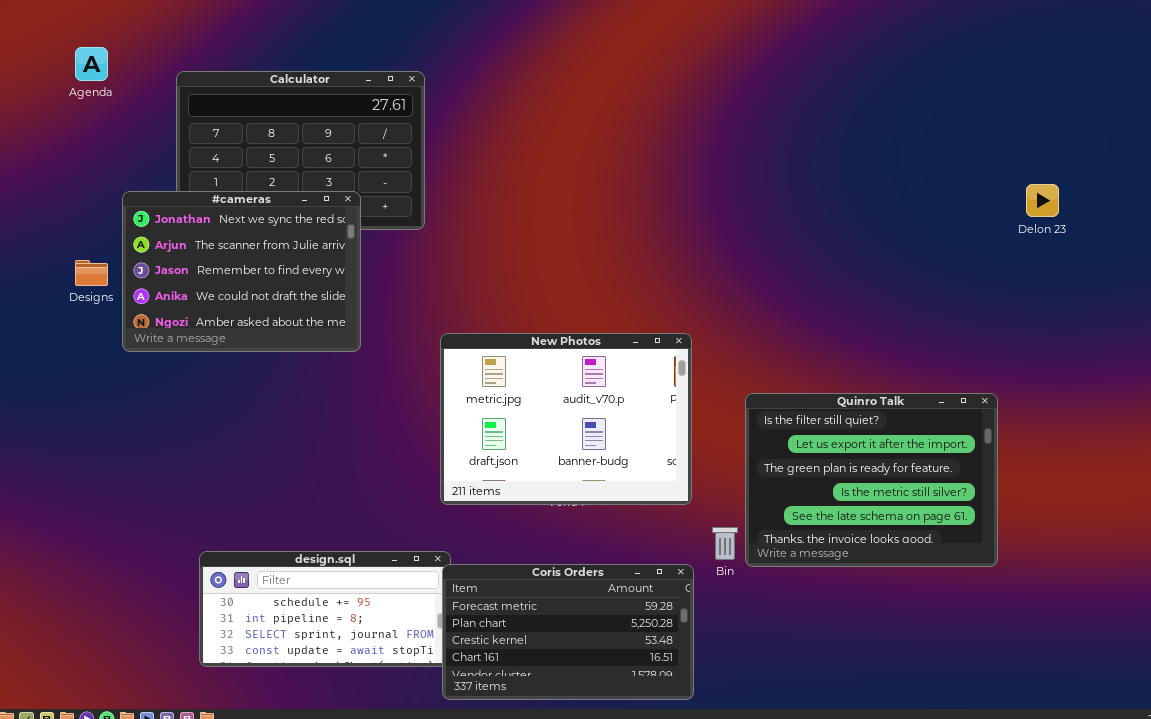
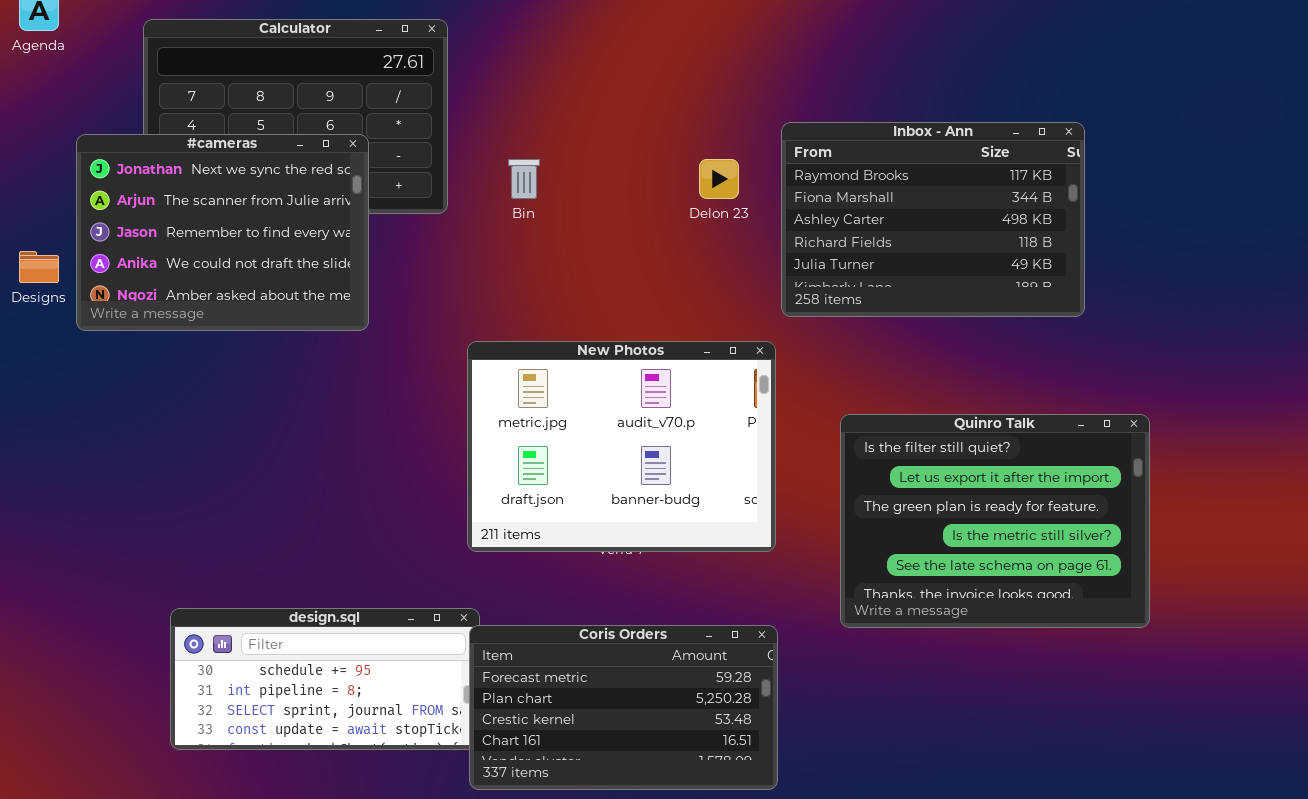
Inbox - Ann: none -> [781,122,1085,317], opened
Delon 23: [1026,184,1059,217] -> [699,159,739,199], moved
#cameras: [122,191,361,352] -> [76,134,369,331], moved
Bin: [712,527,738,560] -> [508,159,540,199], moved

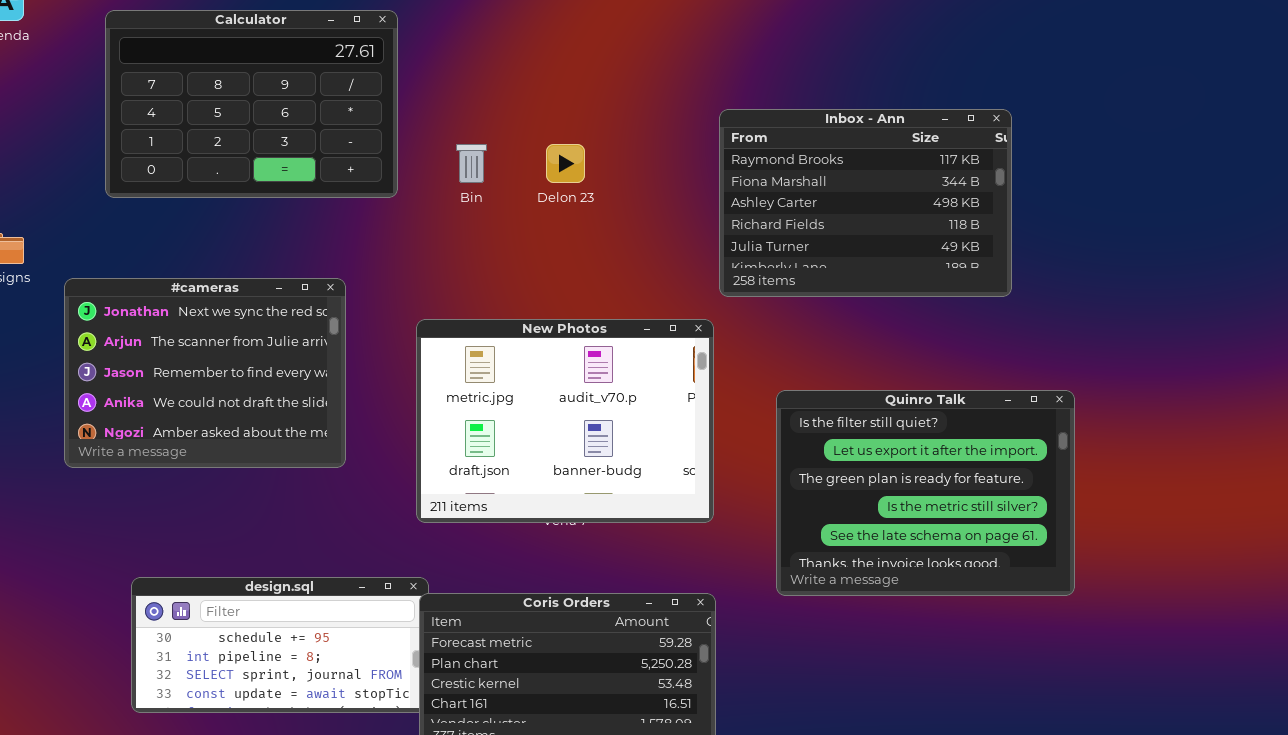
#cameras: [76,134,369,331] -> [64,278,346,468], moved
Delon 23: [699,159,739,199] -> [546,144,585,183], moved

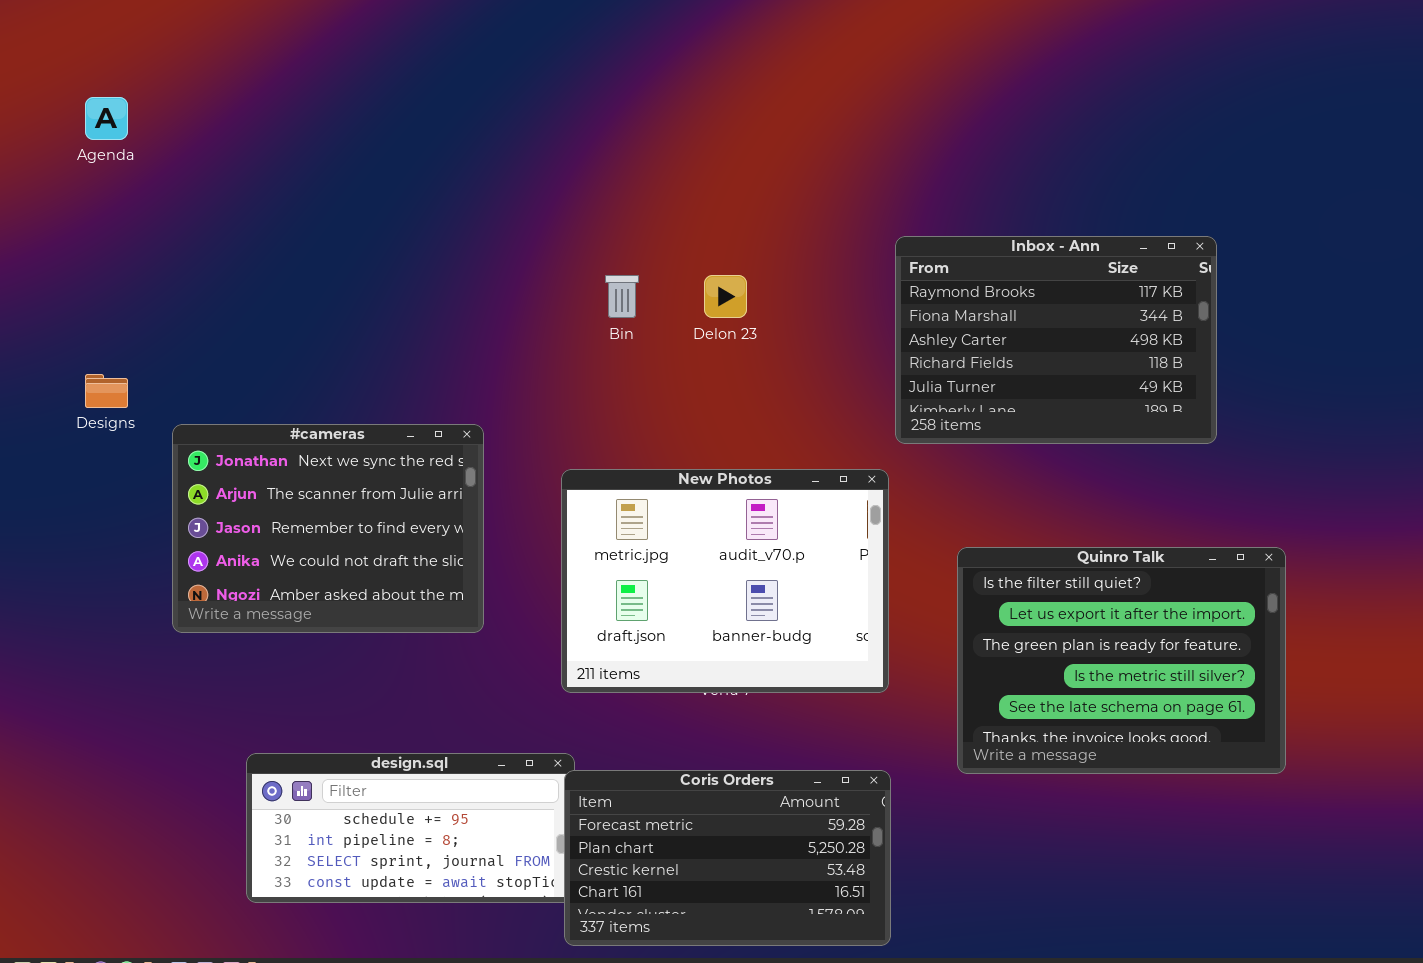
Calculator: [105,10,398,198] -> none, closed

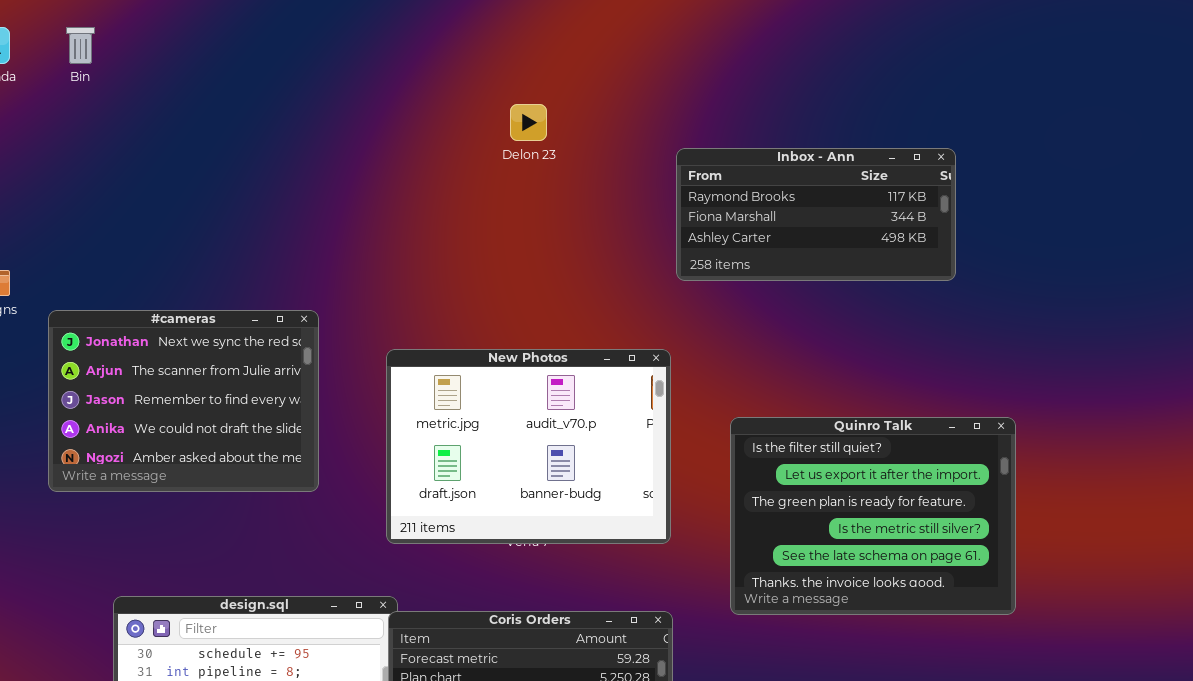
Inbox - Ann: [895,236,1217,444] -> [676,148,956,281], resized
Bin: [605,275,639,318] -> [66,27,95,64], moved
Delon 23: [704,275,747,318] -> [510,104,547,141], moved

